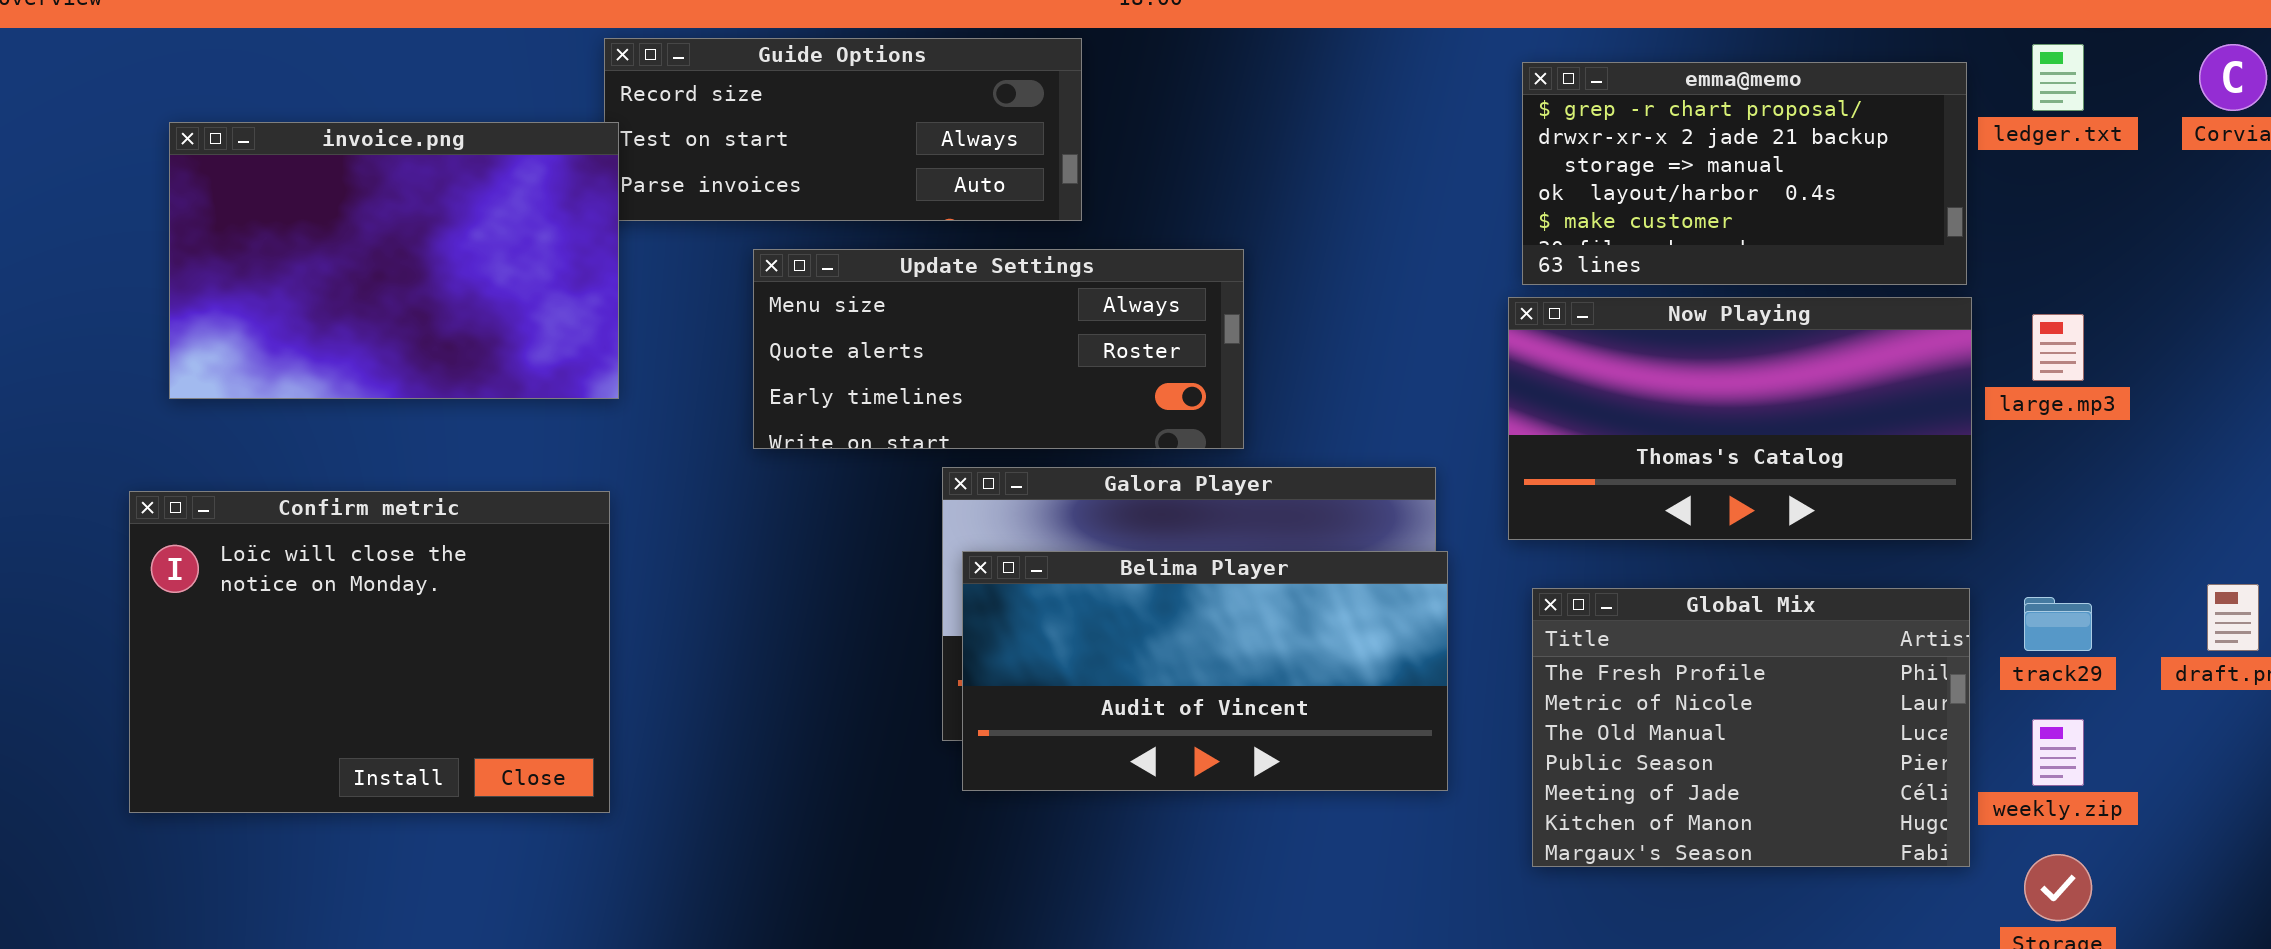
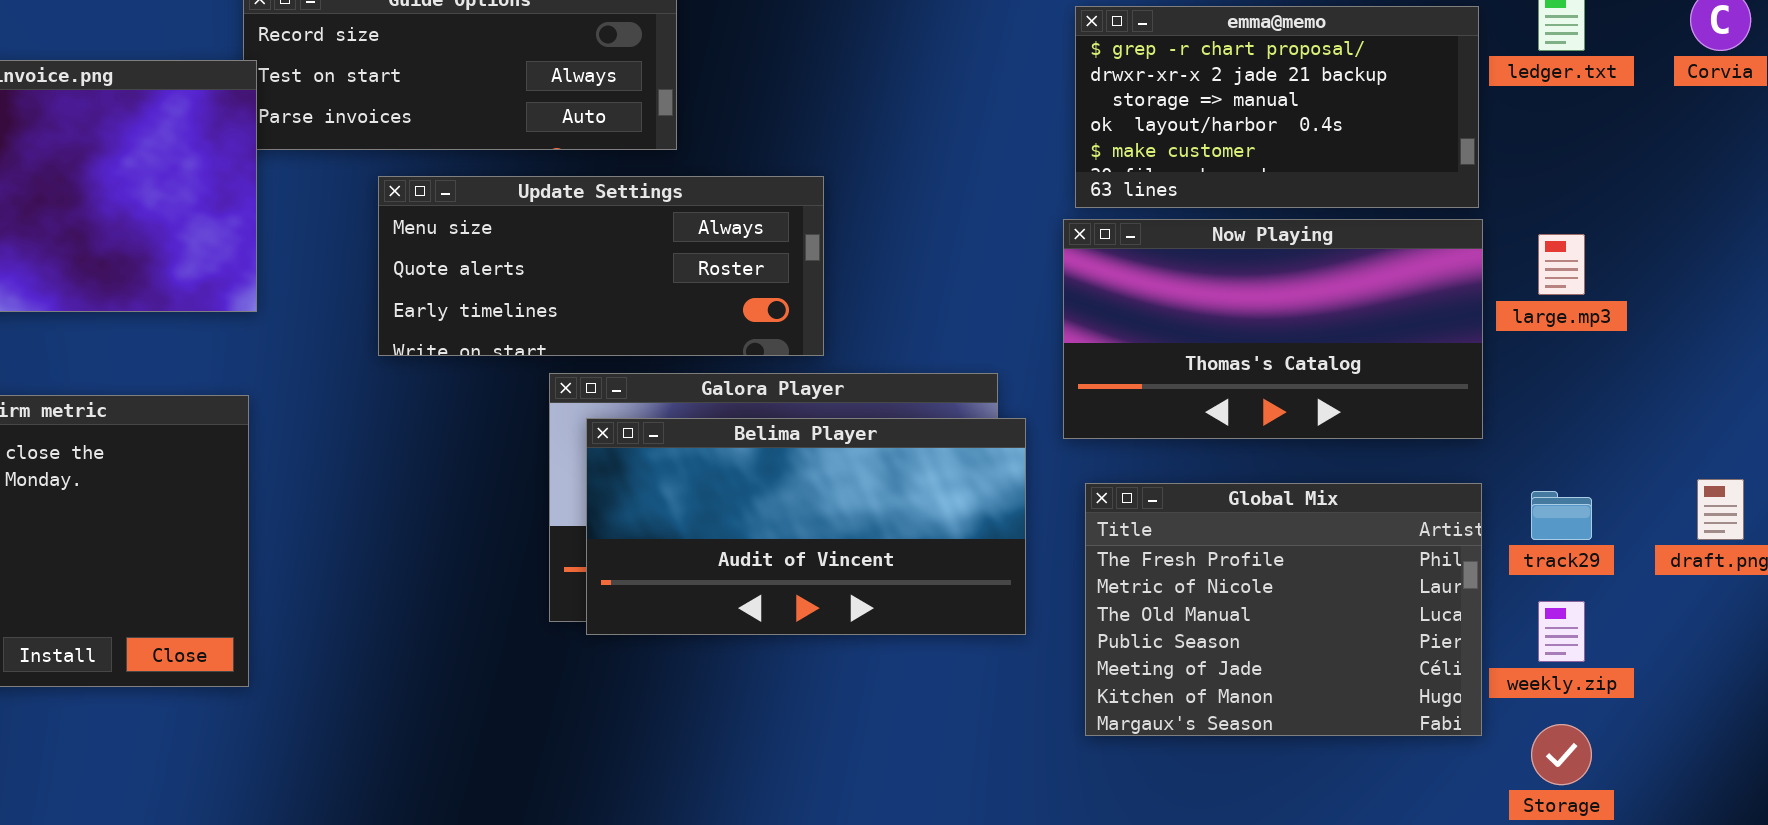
Belima Player: [962,551,1448,791] -> [586,418,1026,635], moved

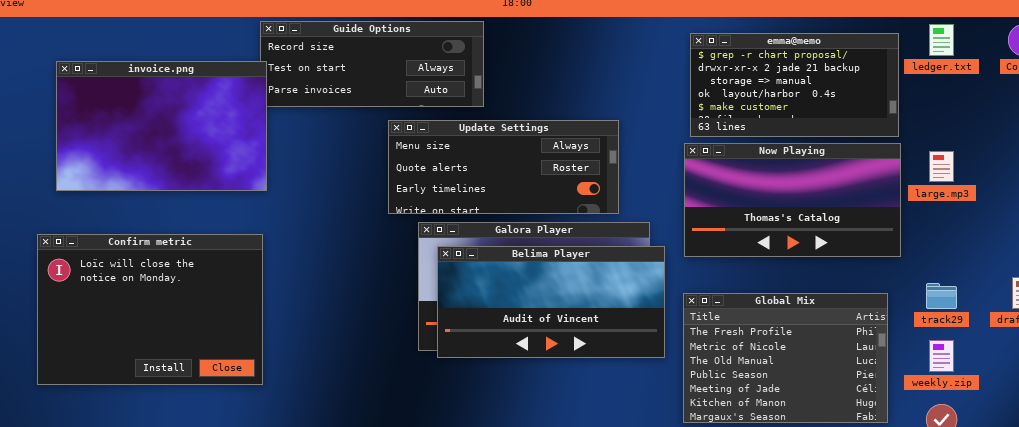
Update Settings: [378,176,824,356] -> [388,120,619,214], moved
Global Mix: [1085,483,1482,736] -> [683,293,888,423], moved

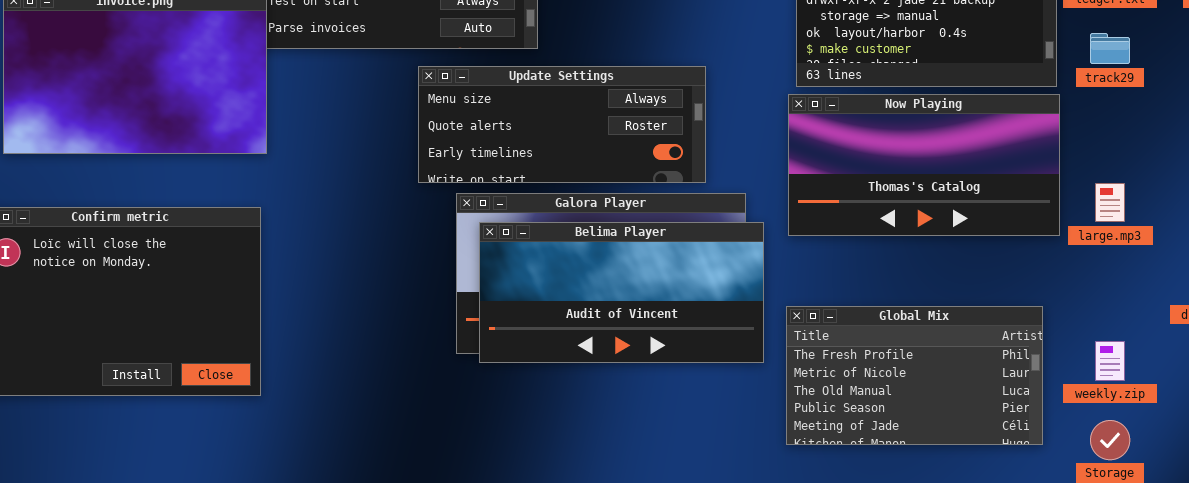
large.mp3: [929,151,954,182] -> [1095,183,1125,222], moved
track29: [926,283,957,309] -> [1090,33,1130,64], moved
Global Mix: [683,293,888,423] -> [786,306,1043,445], resized

